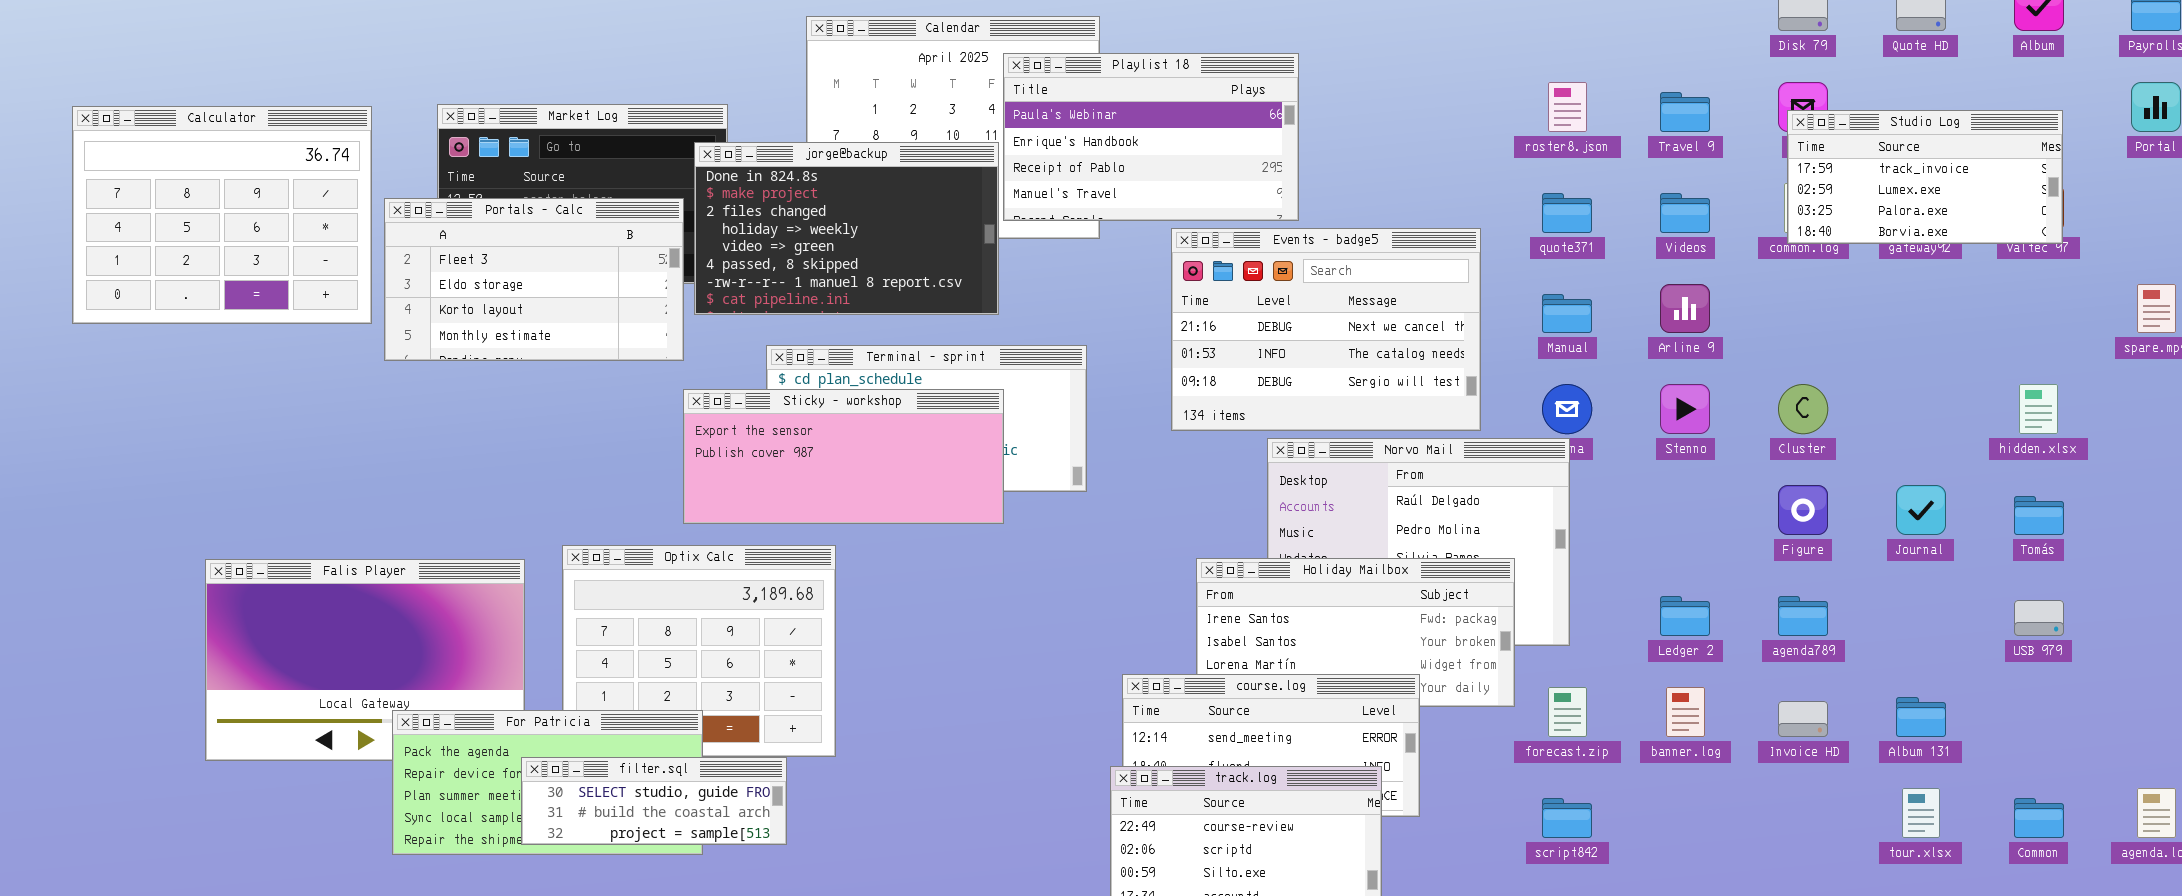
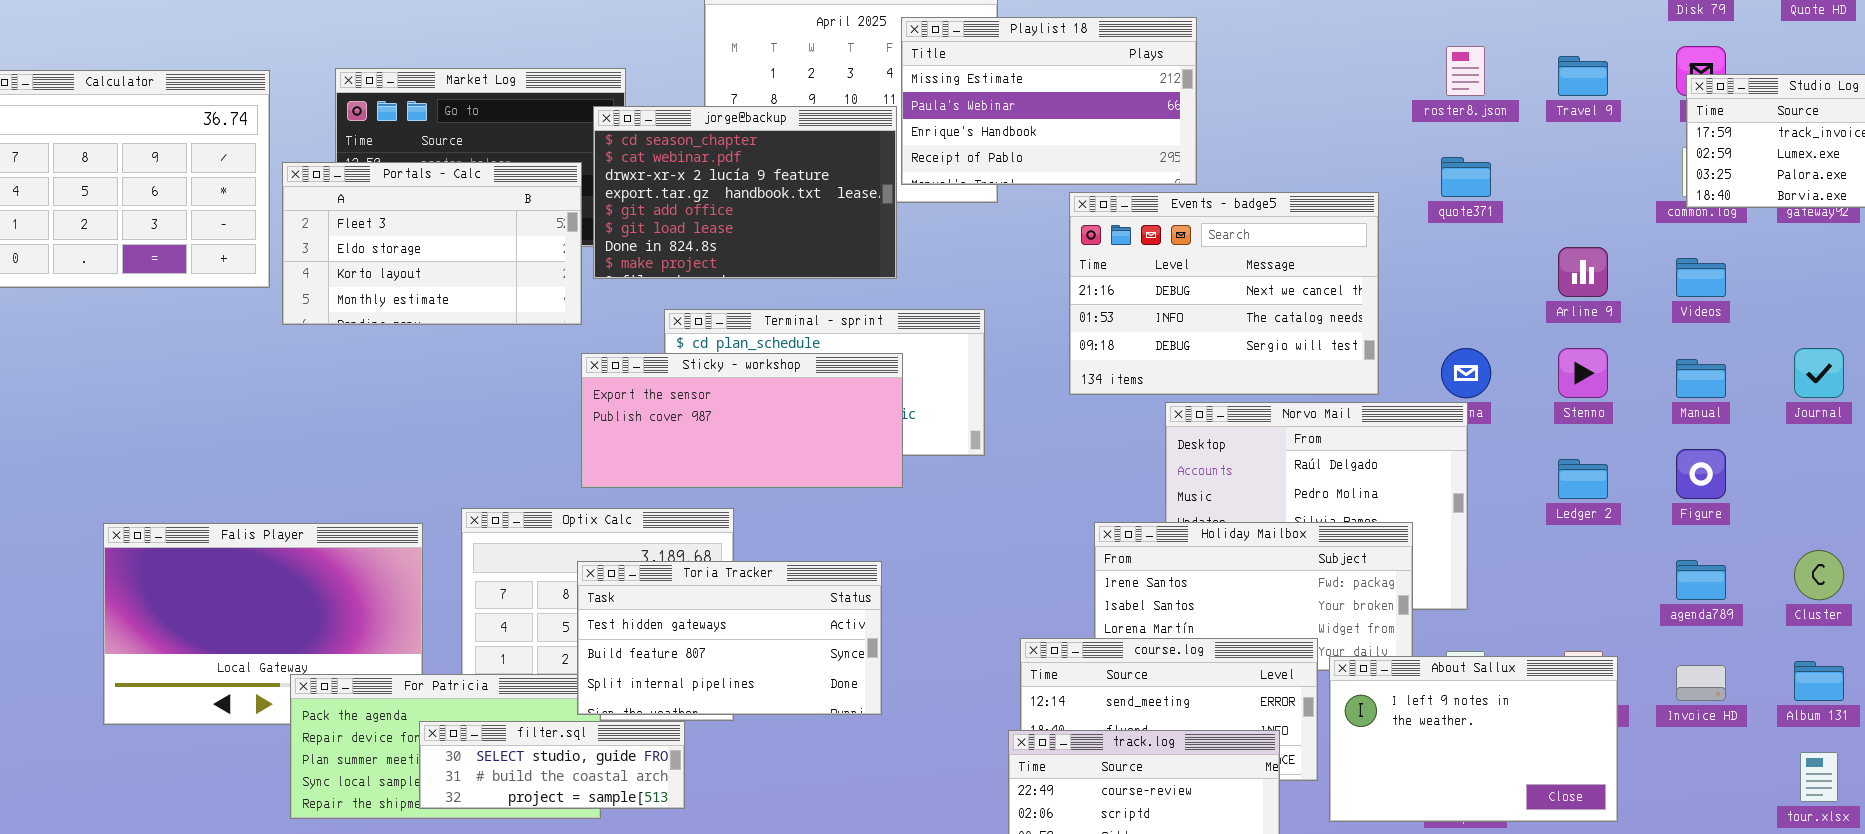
Playlist 18: [1003,53,1299,221] -> [901,17,1197,185], scrolled up 1 row
jorge@backup: [694,142,999,315] -> [593,106,897,279], scrolled up 6 rows
Videos: [1660,193,1710,233] -> [1676,258,1726,297], moved
Manual: [1542,294,1592,333] -> [1676,359,1726,398], moved
Cluster: [1778,384,1828,434] -> [1794,550,1844,600], moved
Journal: [1896,485,1946,535] -> [1794,348,1844,398], moved
Ledger 2: [1660,596,1710,636] -> [1558,459,1608,499], moved
Toria Tracker: none -> [577,561,882,715], opened
About Sallux: none -> [1329,656,1618,822], opened

